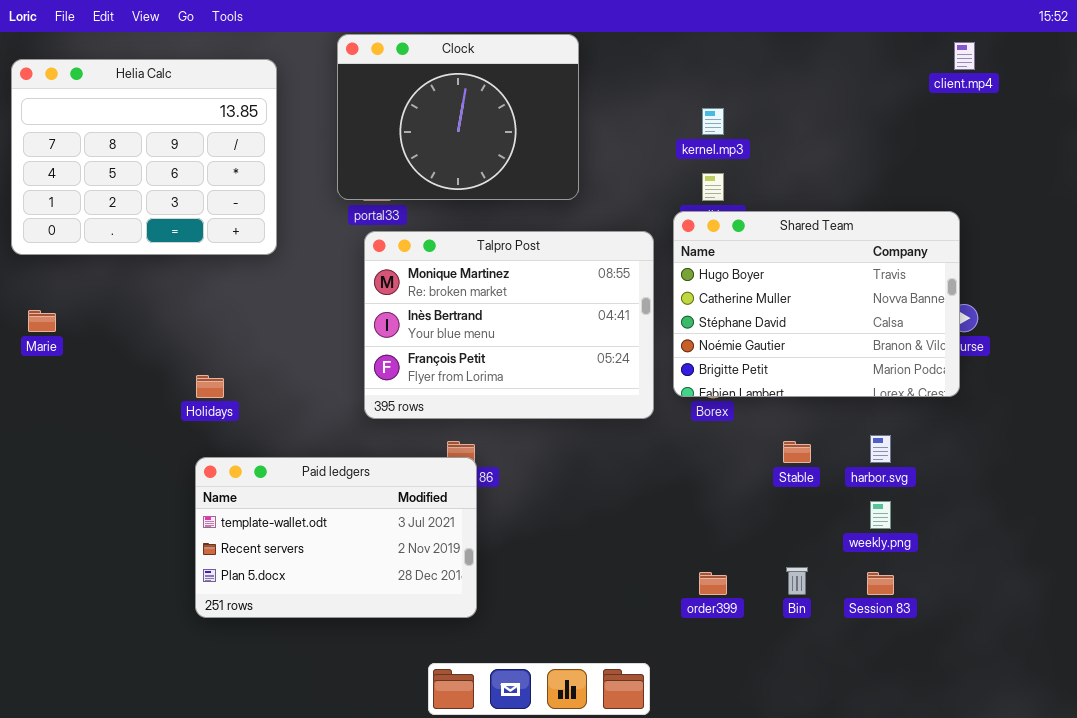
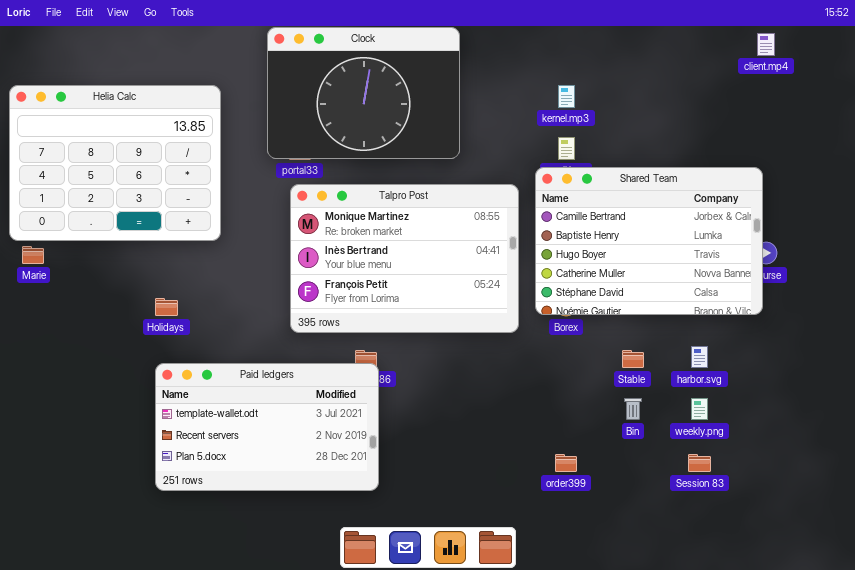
Helia Calc: [11,59,277,255] -> [9,85,221,241], moved
Shared Team: [673,211,960,397] -> [535,167,763,315], scrolled up 2 rows
Bin: [786,567,808,595] -> [624,398,642,420], moved

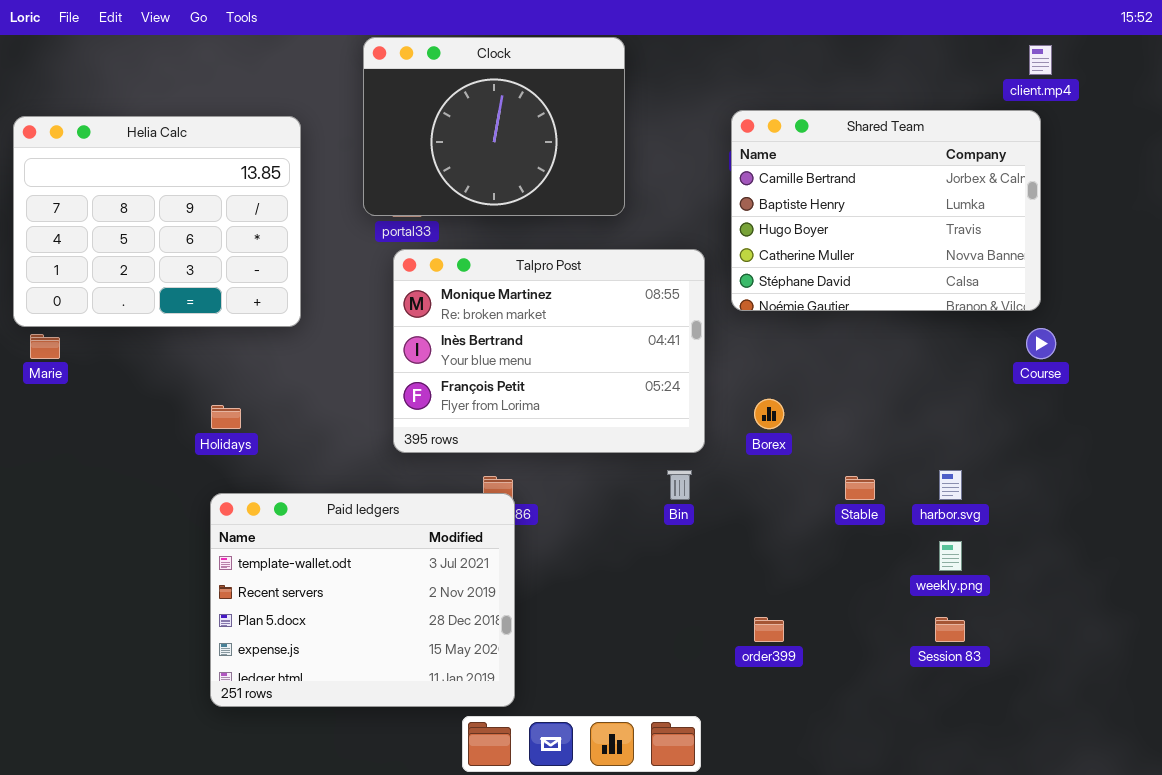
Shared Team: [535,167,763,315] -> [731,110,1041,311], moved
Paid ledgers: [155,363,379,491] -> [210,493,515,707], resized
Bin: [624,398,642,420] -> [667,470,692,500], moved

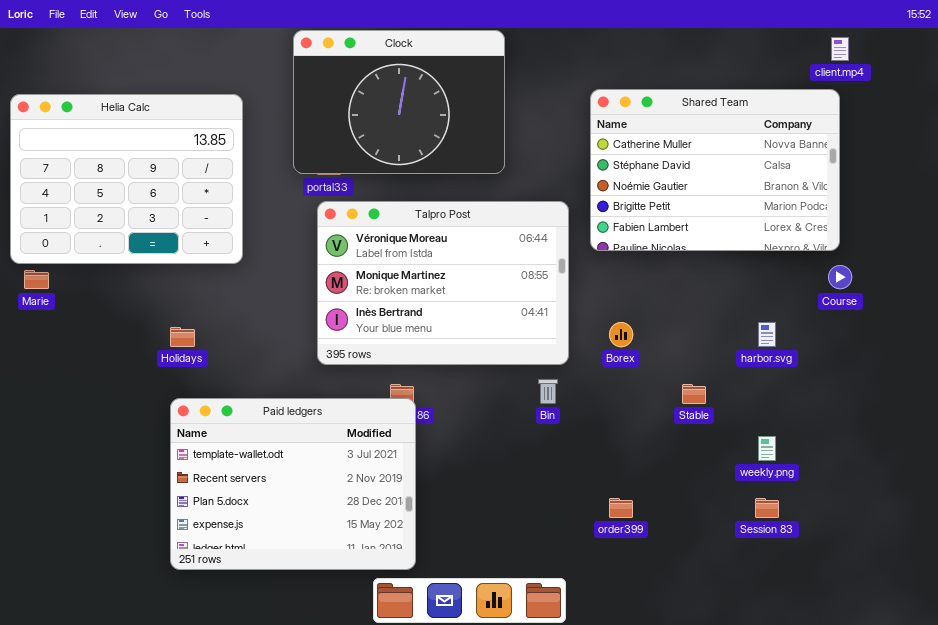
Shared Team: [731,110,1041,311] -> [590,89,840,251], scrolled down 3 rows
Talpro Post: [393,249,705,453] -> [317,201,569,365], scrolled up 1 row
harbor.svg: [939,470,962,500] -> [758,322,776,347], moved

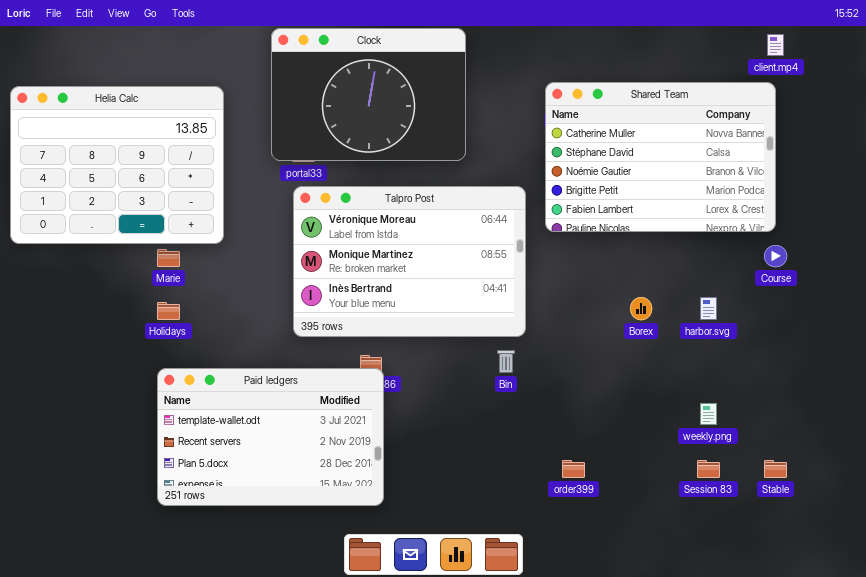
Marie: [24,270,49,289] -> [157,249,180,267], moved
Borex: [609,322,633,347] -> [630,297,652,320], moved
Stable: [682,384,706,404] -> [764,460,787,478], moved
Paid ledgers: [170,398,416,570] -> [157,368,384,506], resized

